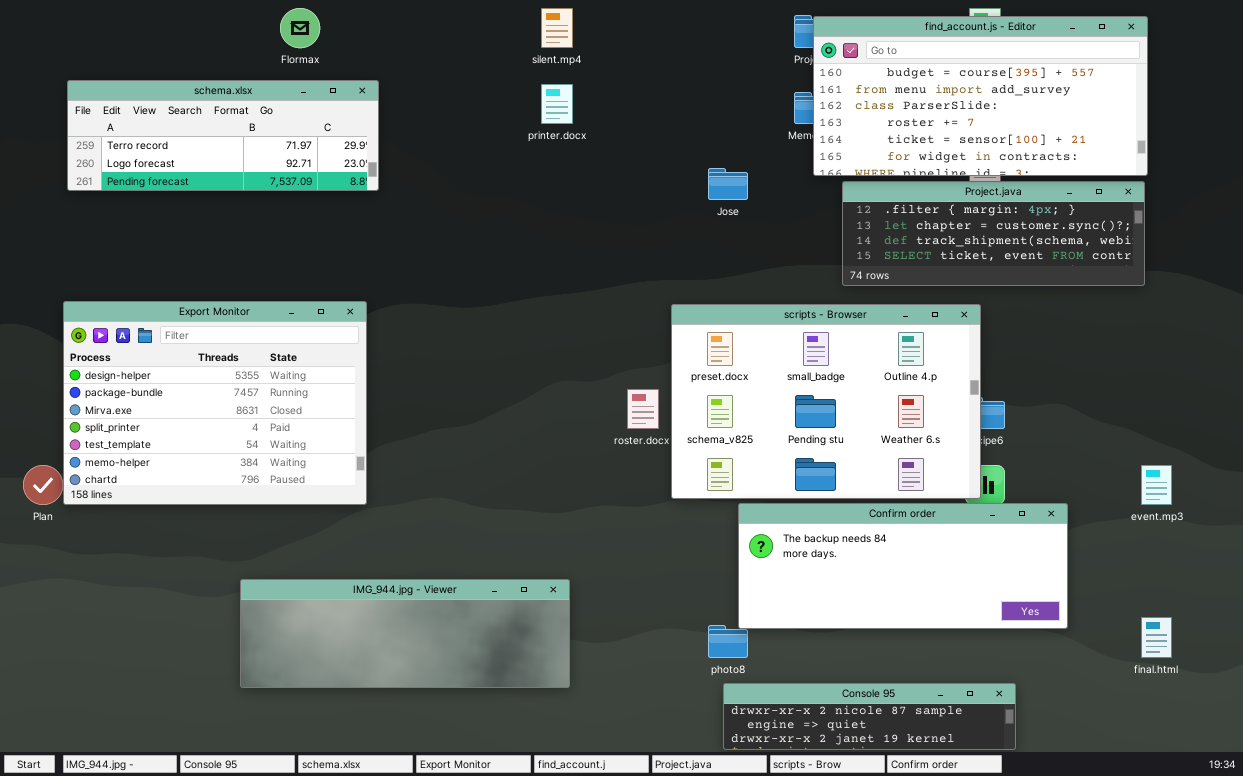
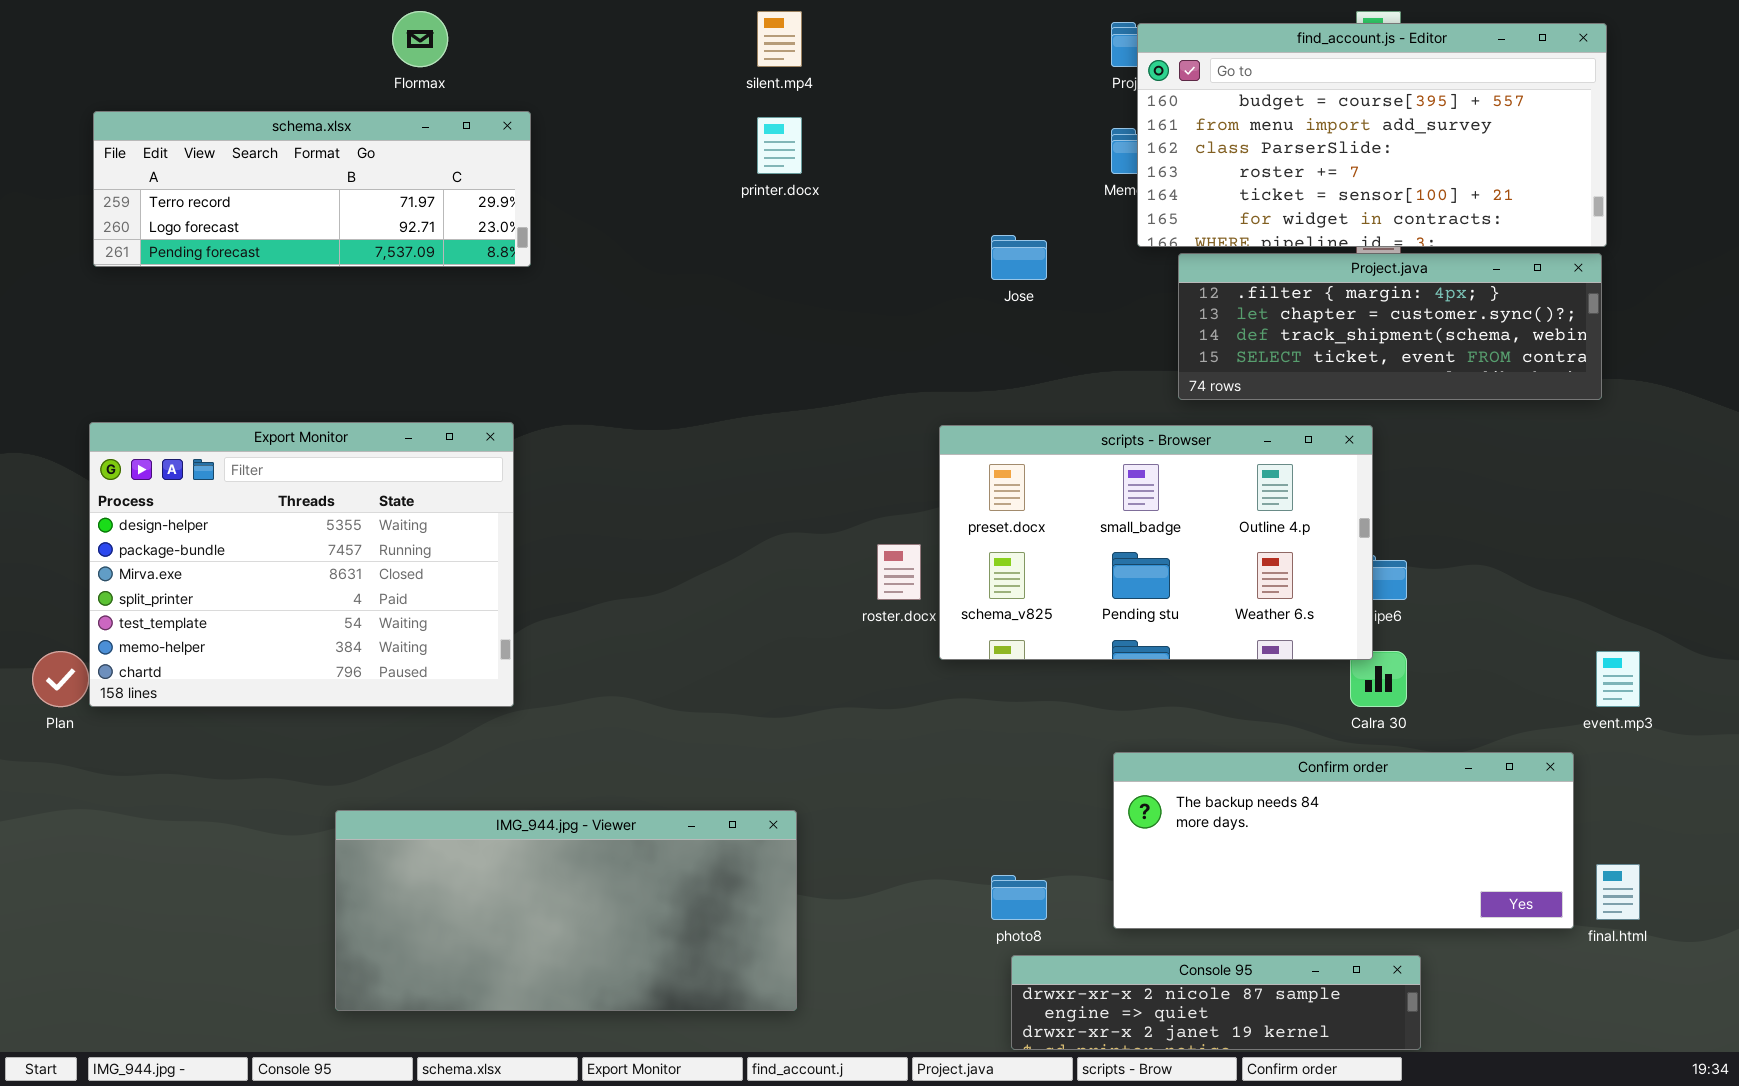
scripts - Browser: [671,304,981,499] -> [939,425,1373,660], resized
Confirm order: [738,503,1068,629] -> [1113,752,1574,929], moved
IMG_944.jpg - Viewer: [240,579,570,688] -> [335,810,797,1011], resized

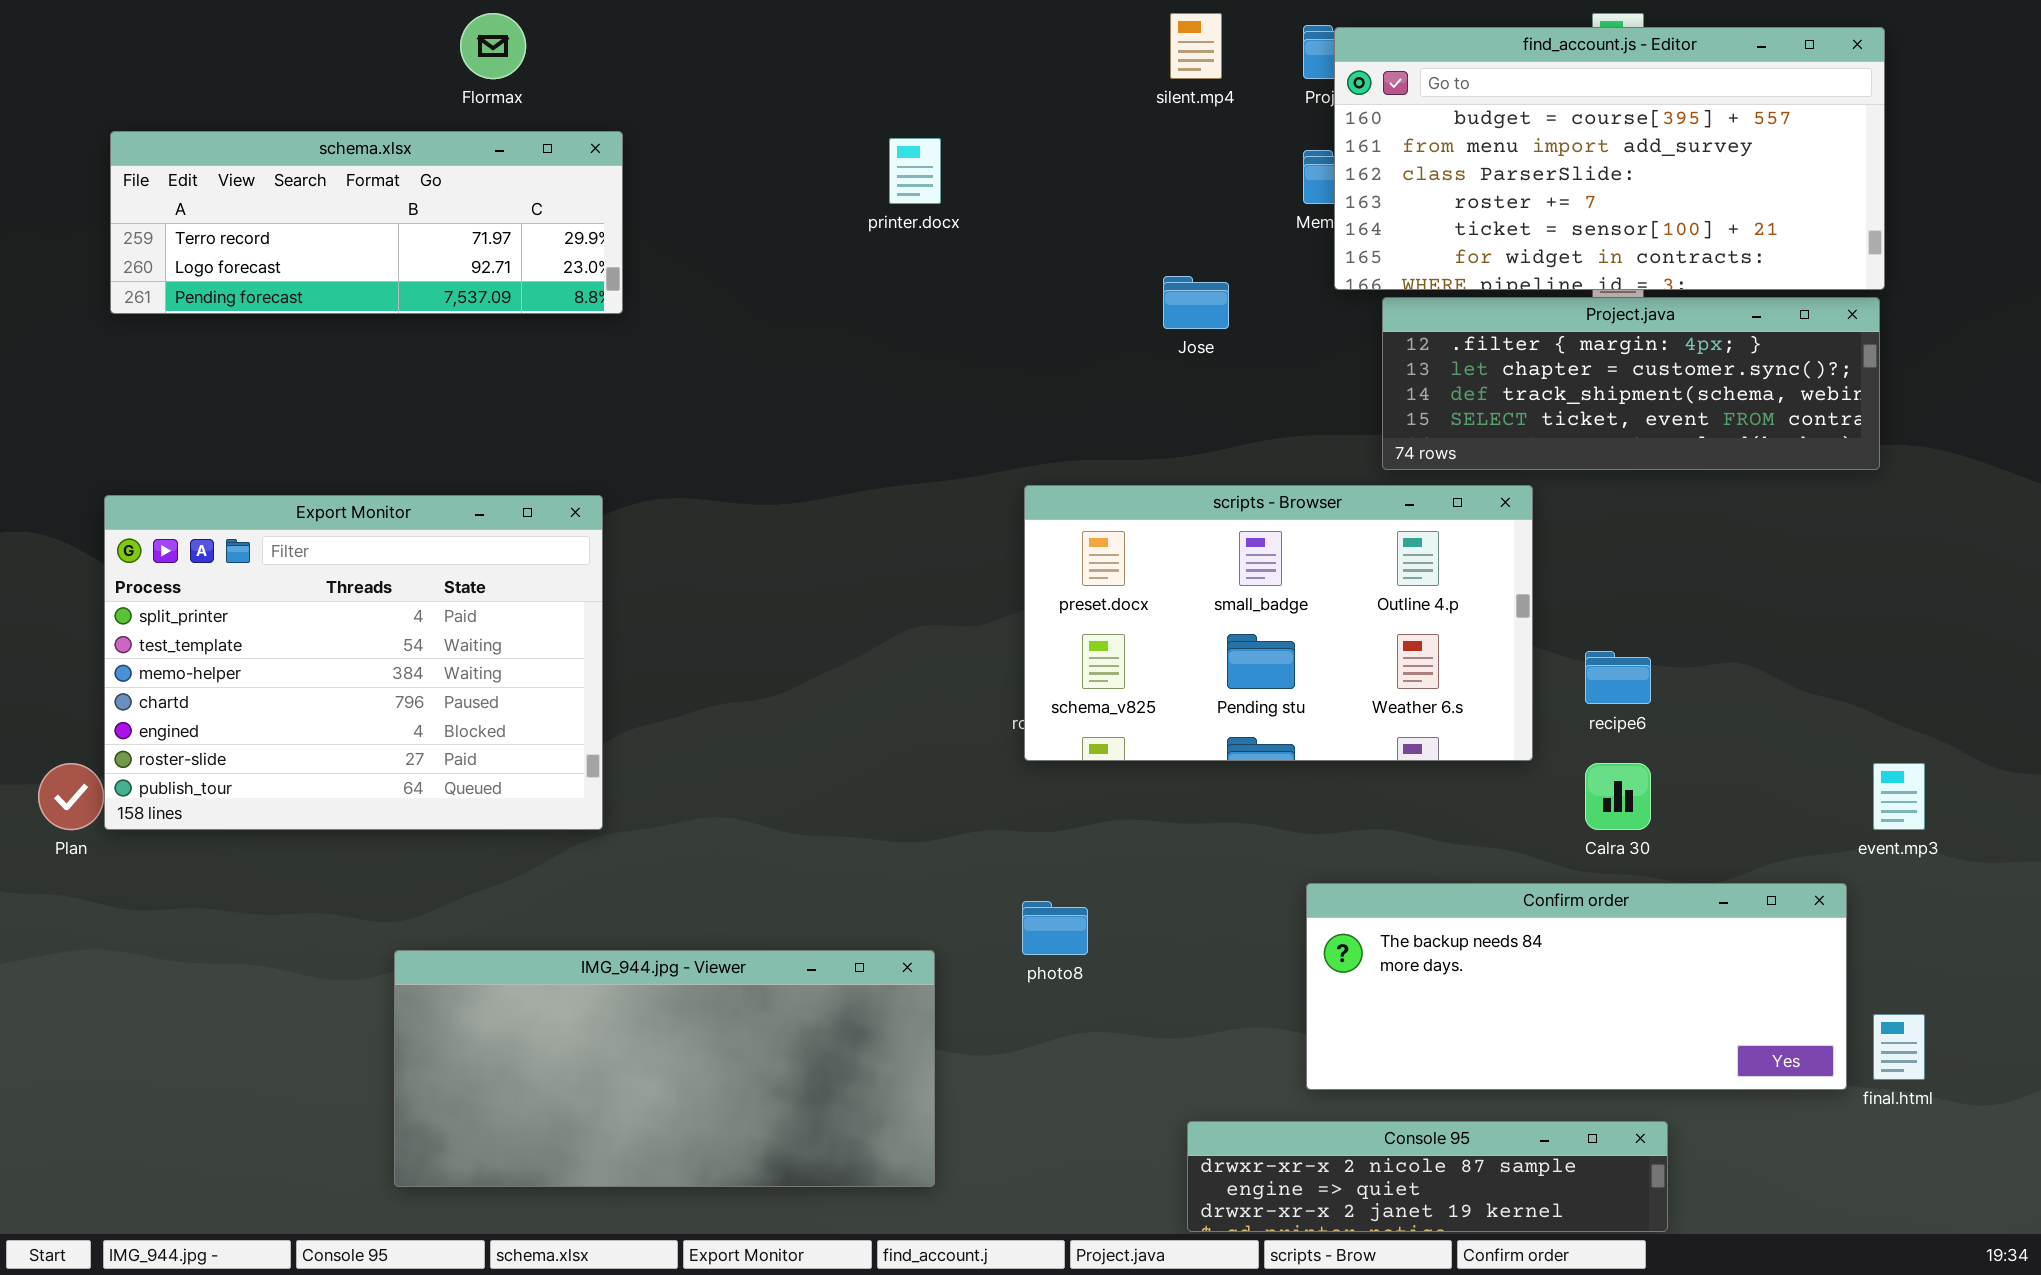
silent.mp4: [757,11,802,67] -> [1170,13,1222,79], moved
Export Monitor: [89,422,514,707] -> [104,495,603,830], scrolled down 3 rows
scripts - Browser: [939,425,1373,660] -> [1024,485,1533,761], moved
photo8: [991,875,1047,920] -> [1022,901,1088,955], moved

